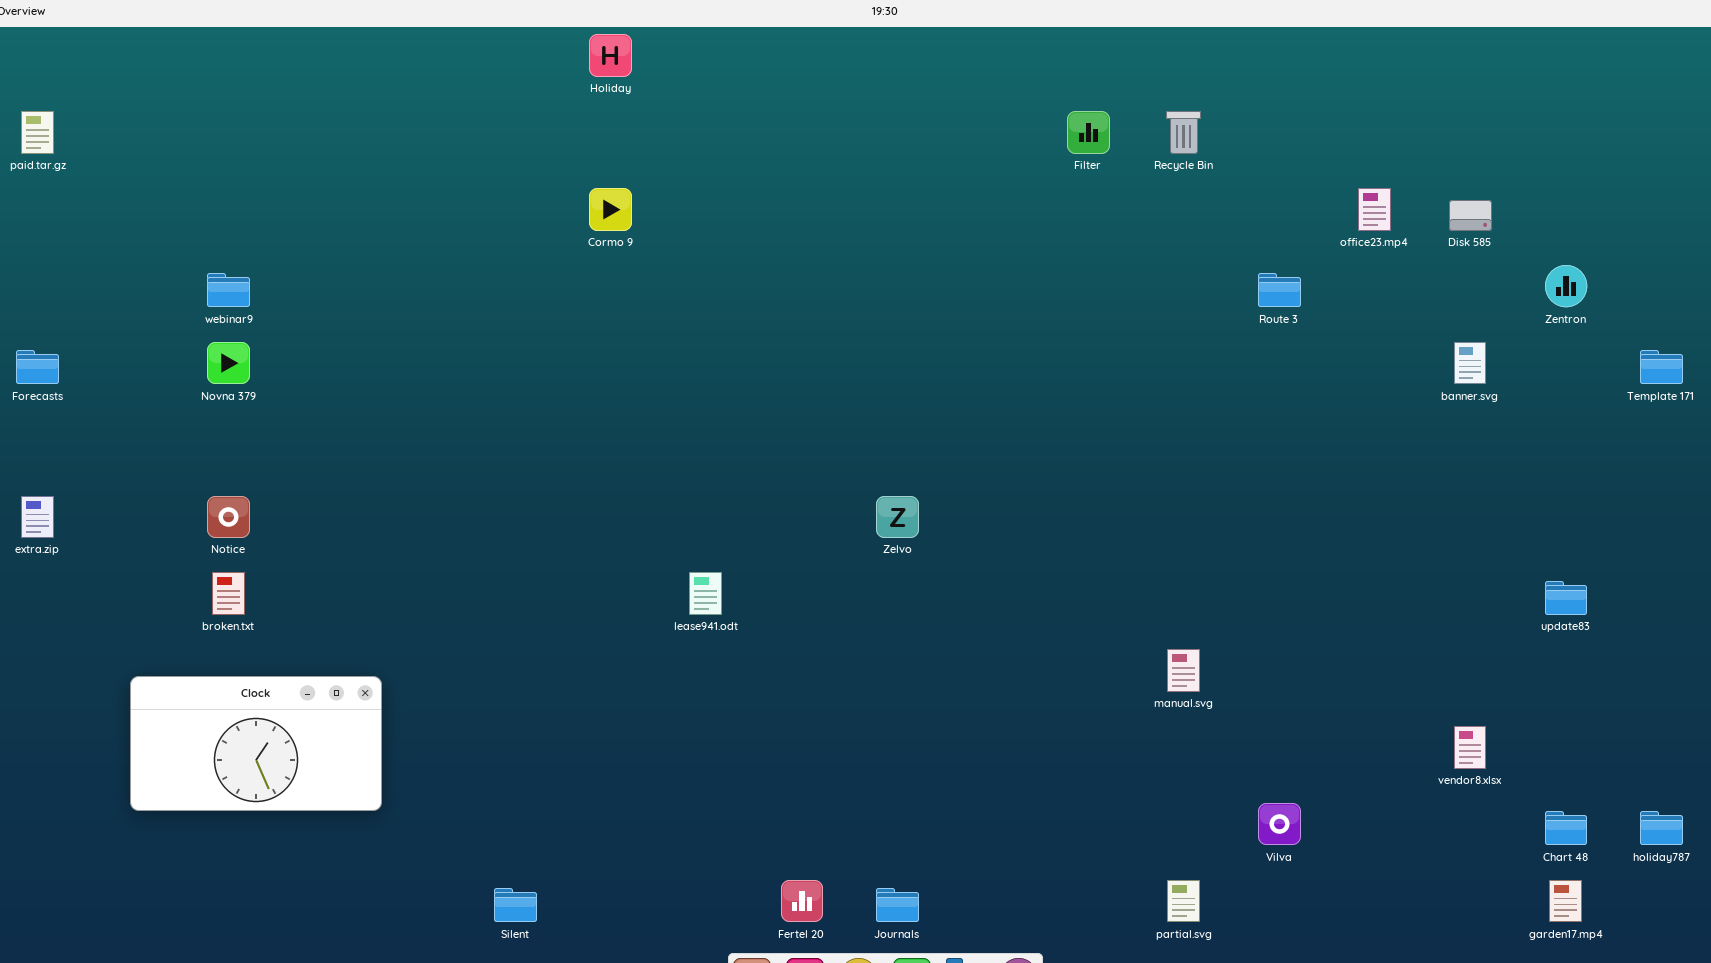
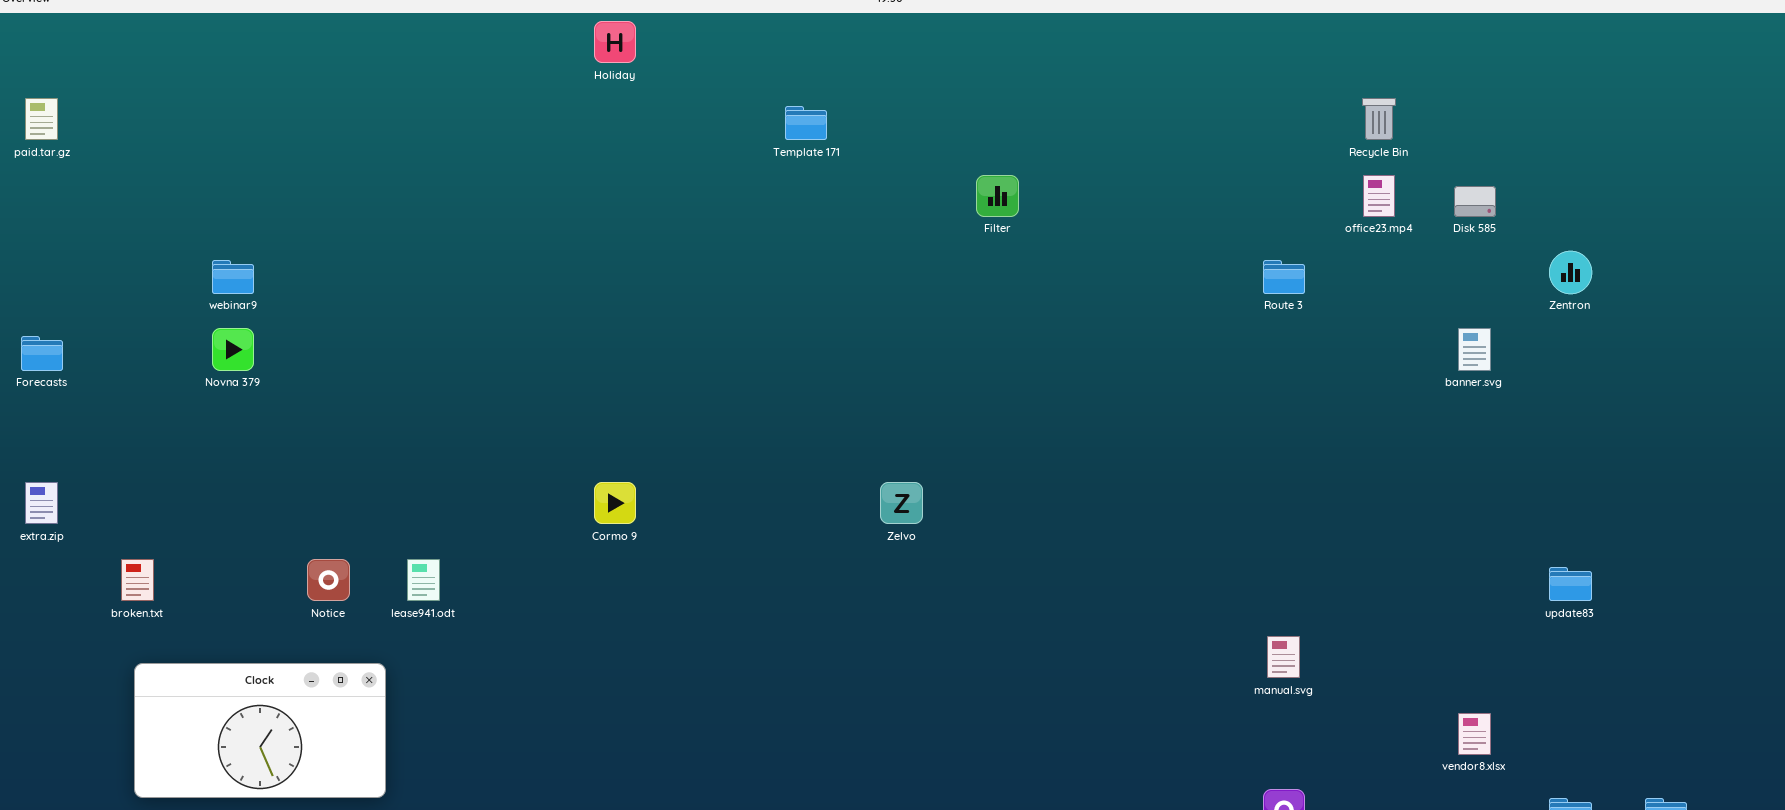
Filter: [1067,111,1110,154] -> [976,175,1019,217], moved
Recycle Bin: [1166,111,1201,154] -> [1362,98,1396,140], moved
Cormo 9: [589,188,632,231] -> [594,482,636,524], moved
Template 171: [1640,350,1683,384] -> [785,106,827,140], moved
Notice: [207,496,250,538] -> [307,559,350,601], moved
broken.txt: [212,572,245,615] -> [121,559,154,601], moved
lease941.odt: [689,572,722,615] -> [407,559,440,601], moved
manual.svg: [1167,649,1200,692] -> [1267,636,1300,678], moved

